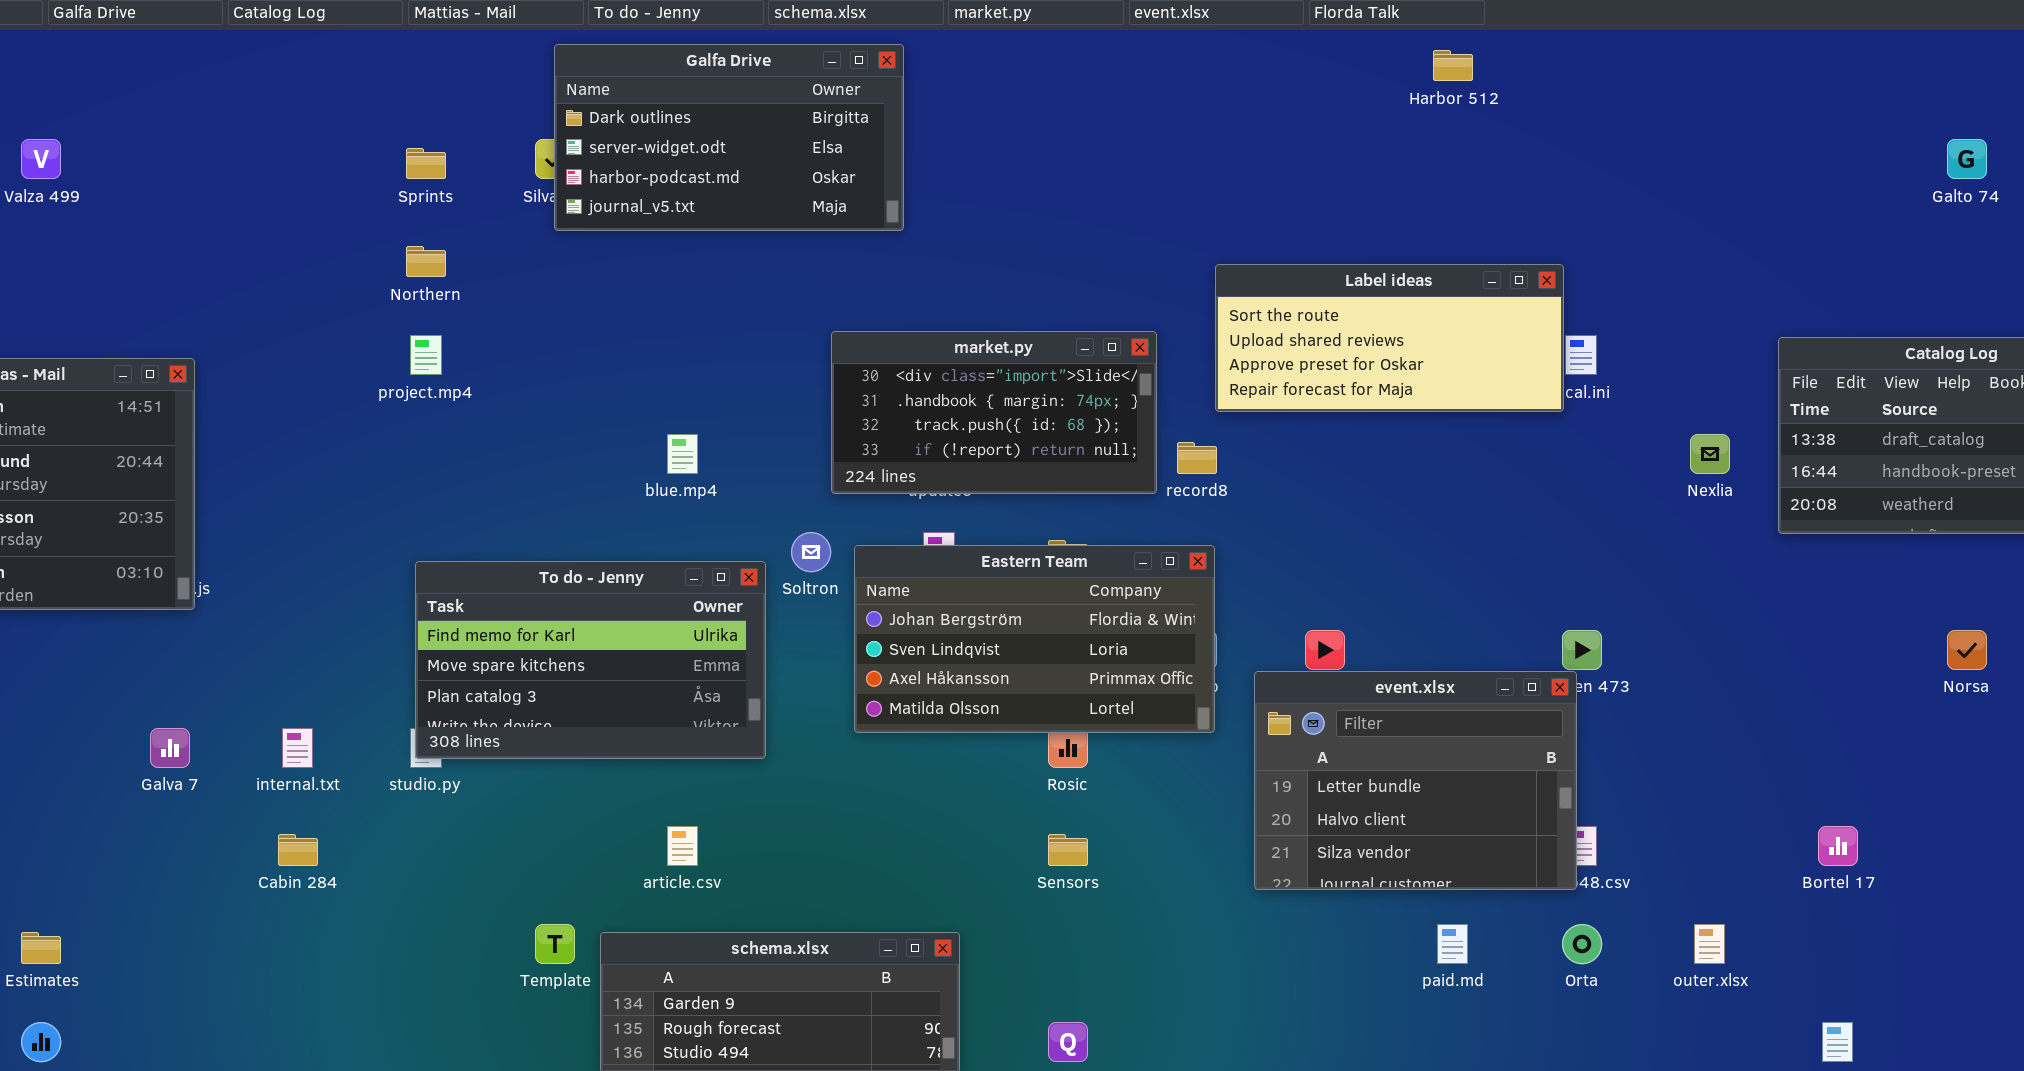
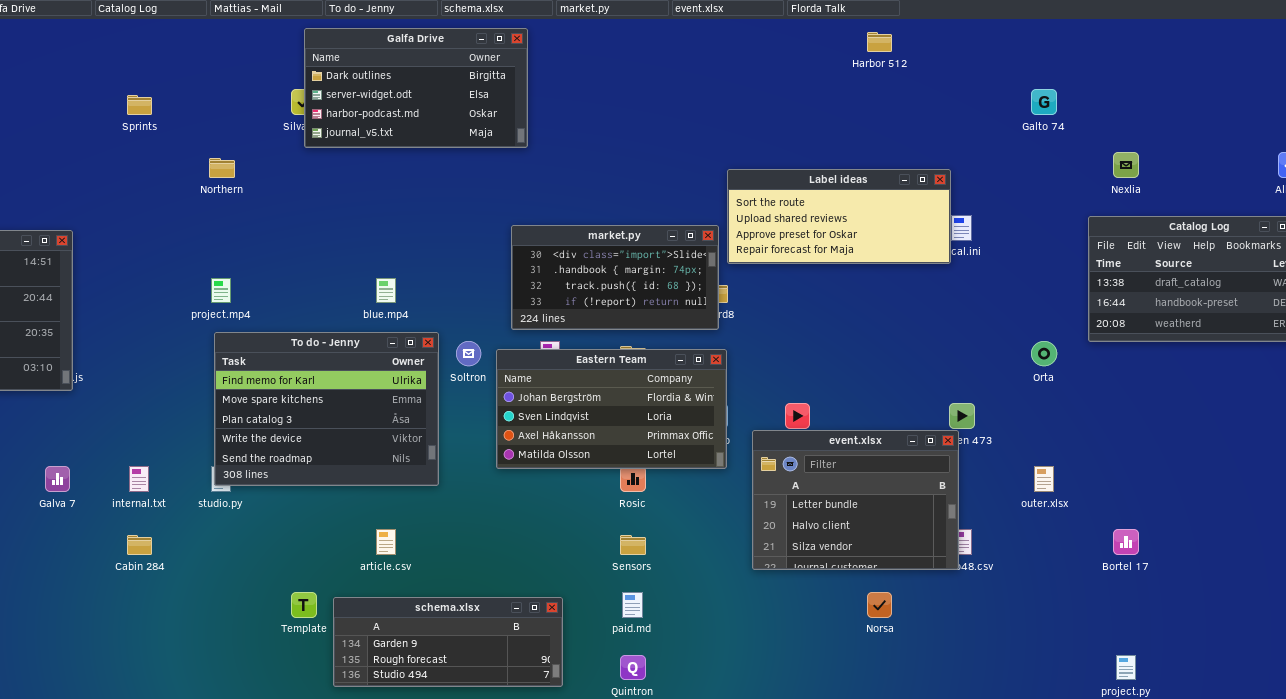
Galto 74: [1947,139,1987,179] -> [1031,89,1057,115], moved
Sprints: [406,148,446,179] -> [127,95,152,115], moved
market.py: [831,331,1157,494] -> [511,225,719,330], moved
project.mp4: [410,335,442,375] -> [211,278,231,303], moved
Nexlia: [1690,434,1730,474] -> [1113,152,1139,178], moved
To do - Jenny: [415,561,766,759] -> [214,332,439,486], resized
Norsa: [1947,630,1987,670] -> [867,592,892,618], moved
paid.md: [1437,924,1468,964] -> [622,592,643,618], moved
Orta: [1562,924,1602,964] -> [1031,341,1057,366], moved
outer.xlsx: [1694,924,1725,964] -> [1034,466,1054,492], moved

